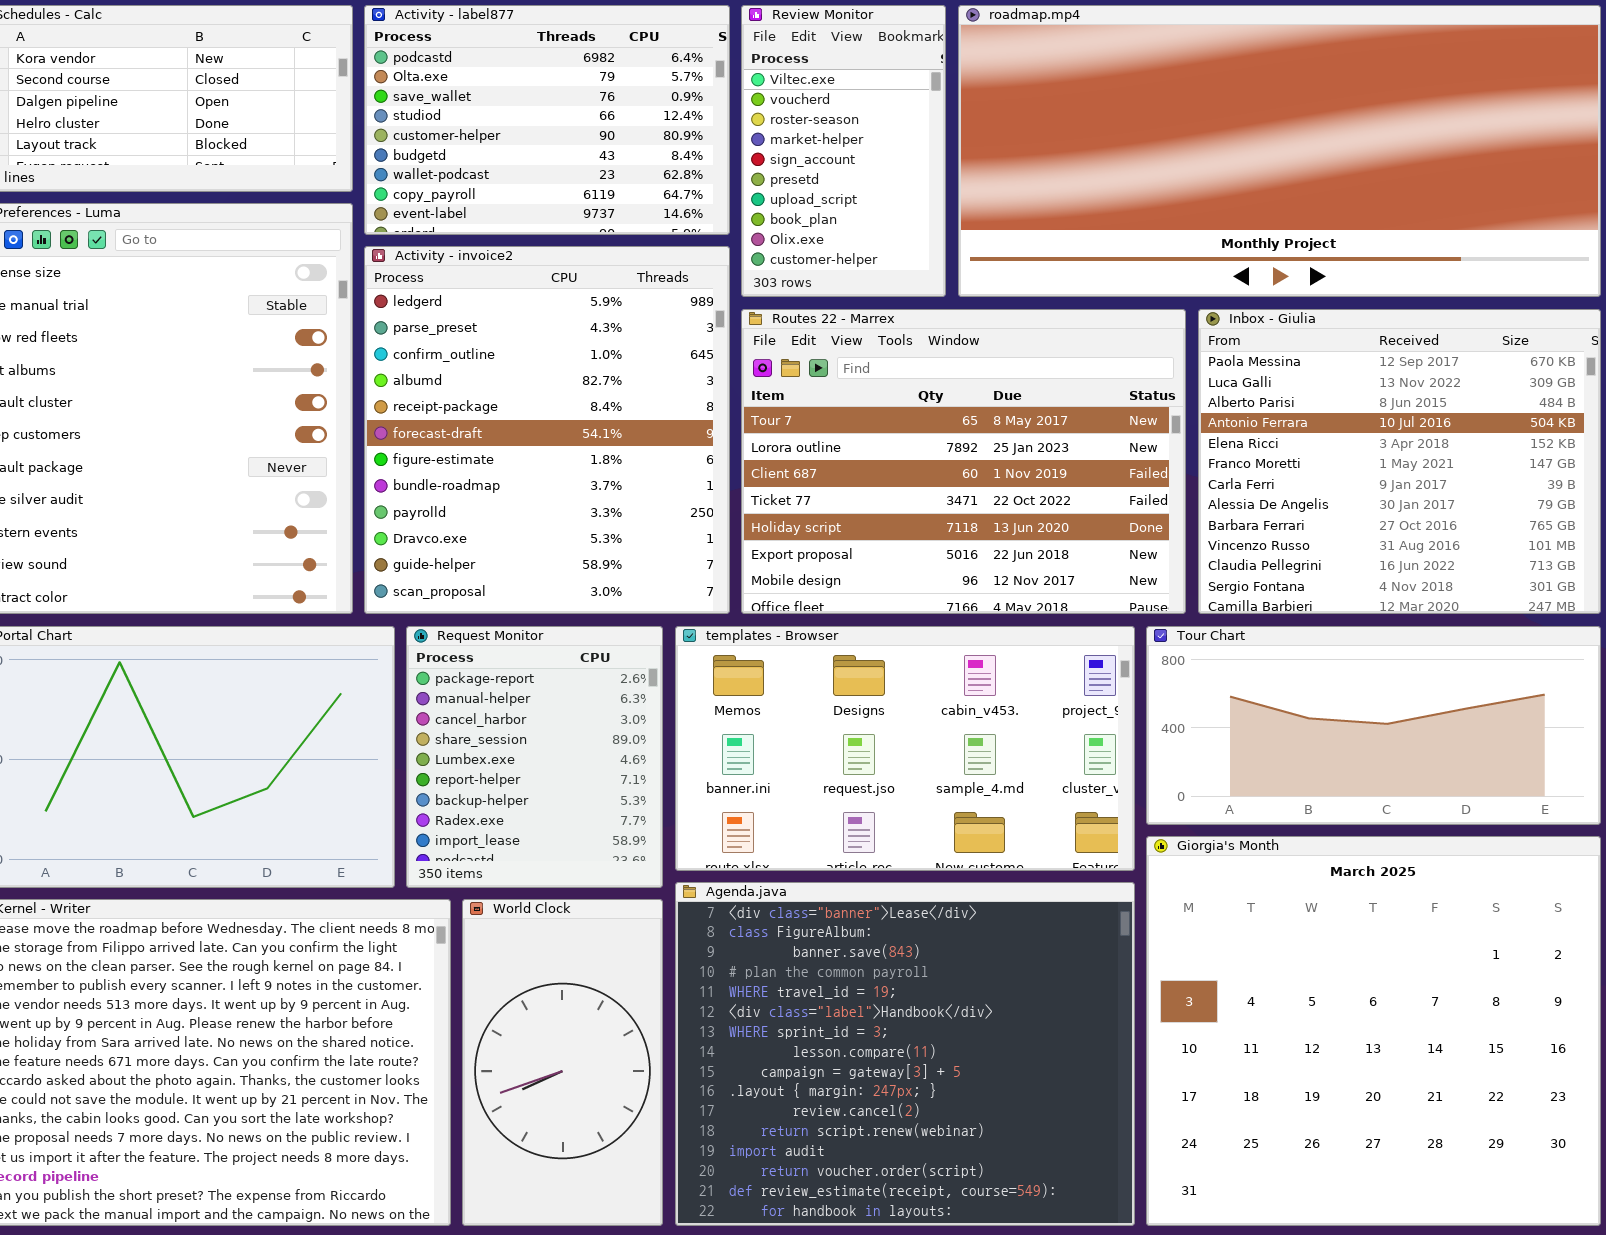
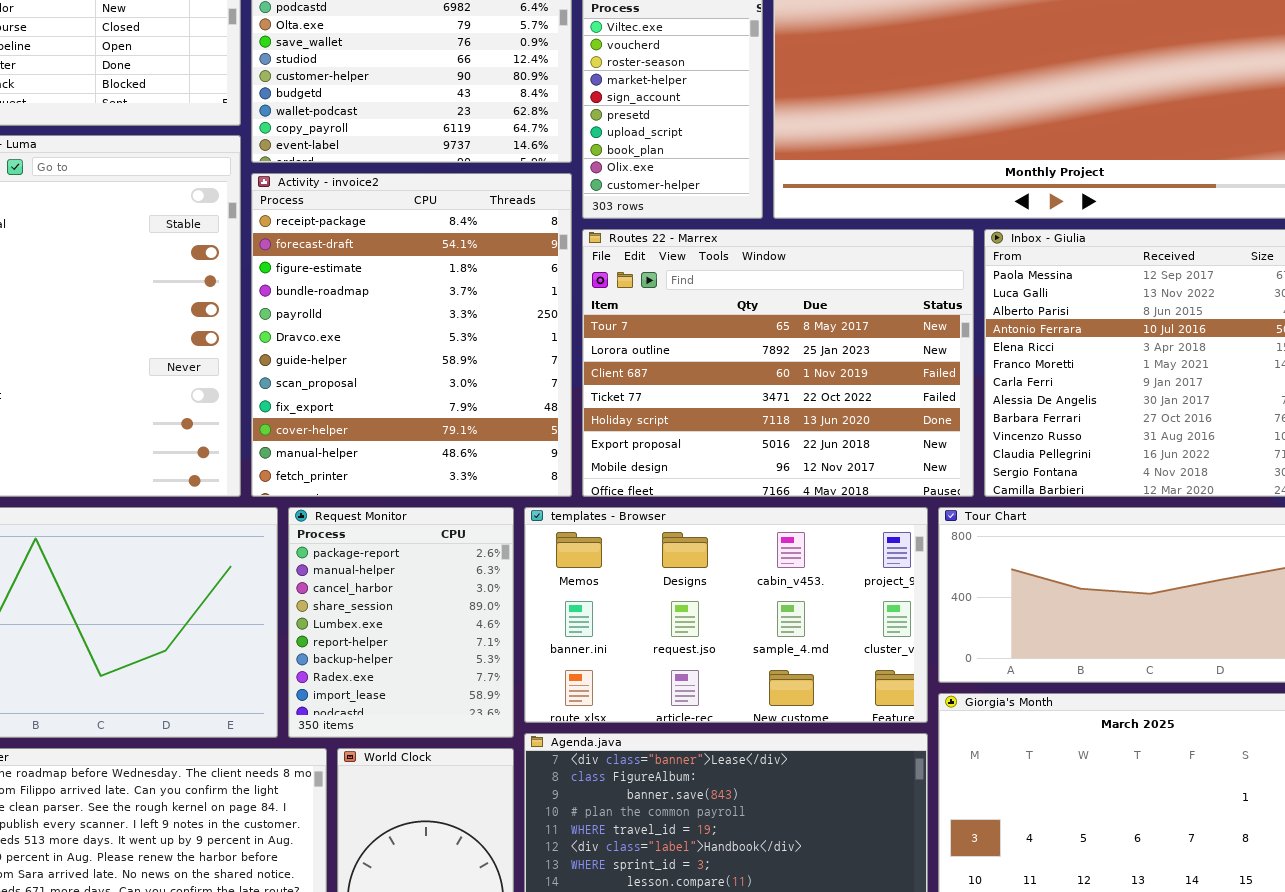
Activity - invoice2: [364,246,730,614] -> [251,173,572,497], scrolled down 4 rows

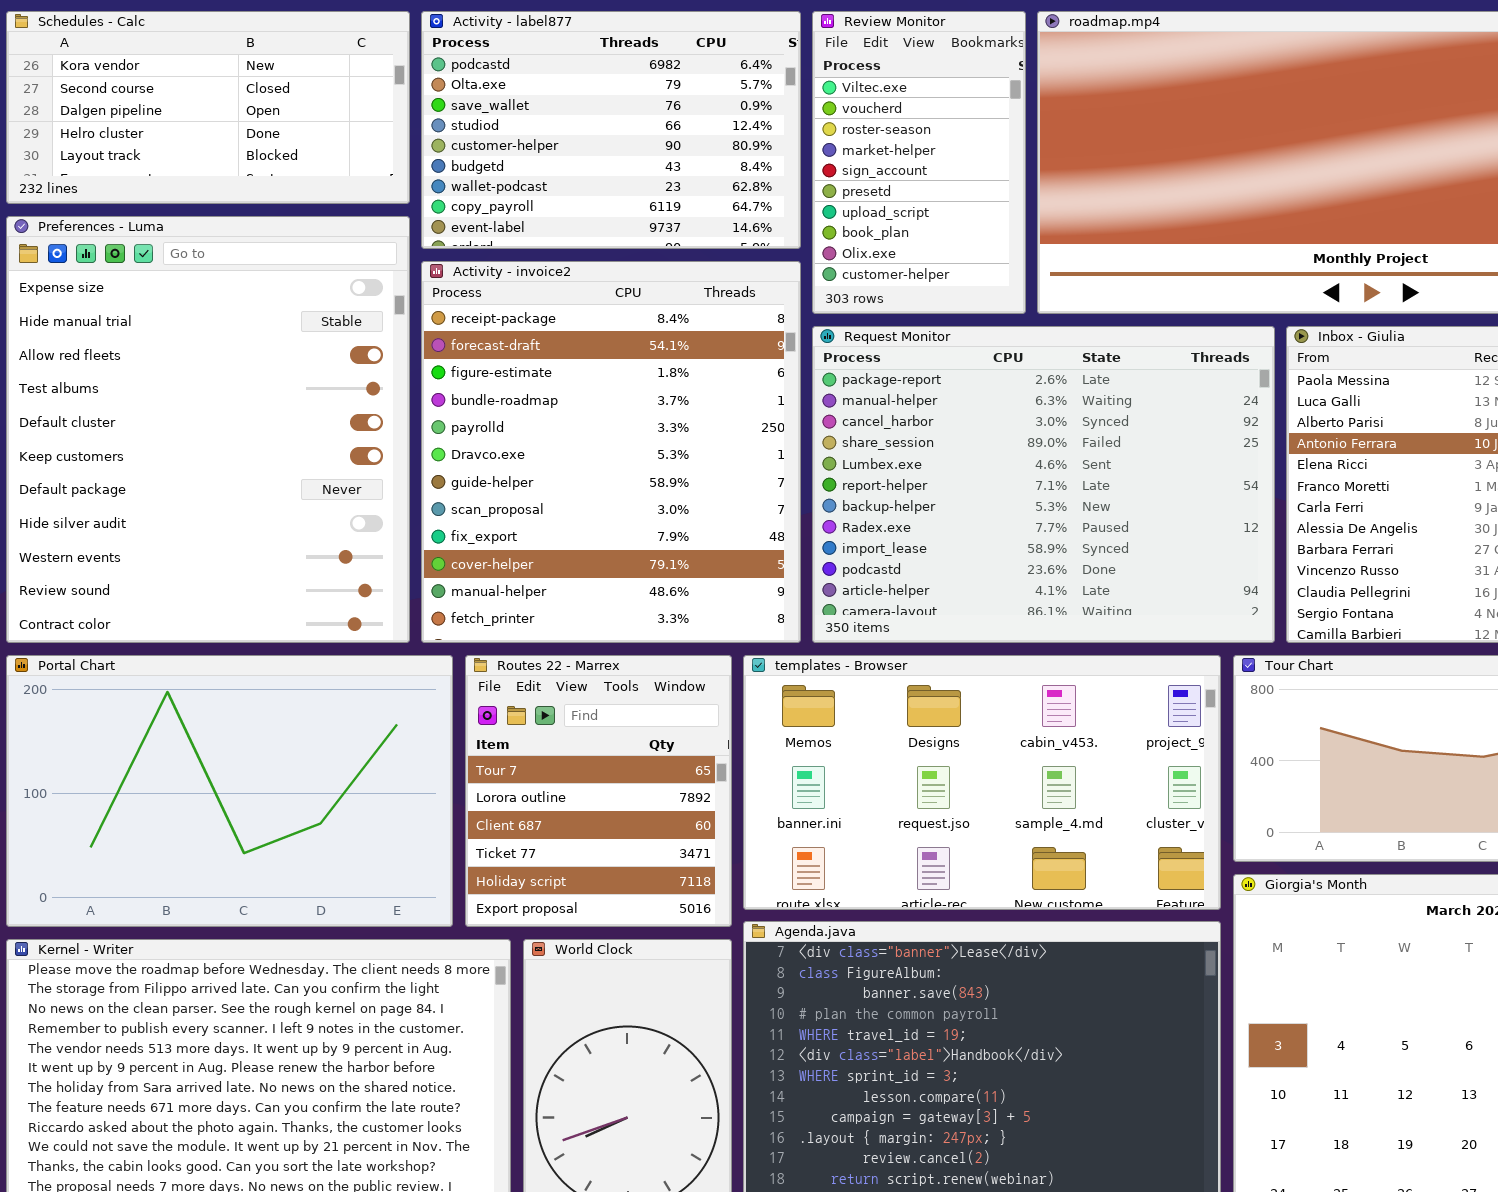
Routes 22 - Marrex: [582,229,974,497] -> [465,655,732,927], moved, resized
Request Monitor: [288,507,514,738] -> [812,326,1275,643], moved, resized

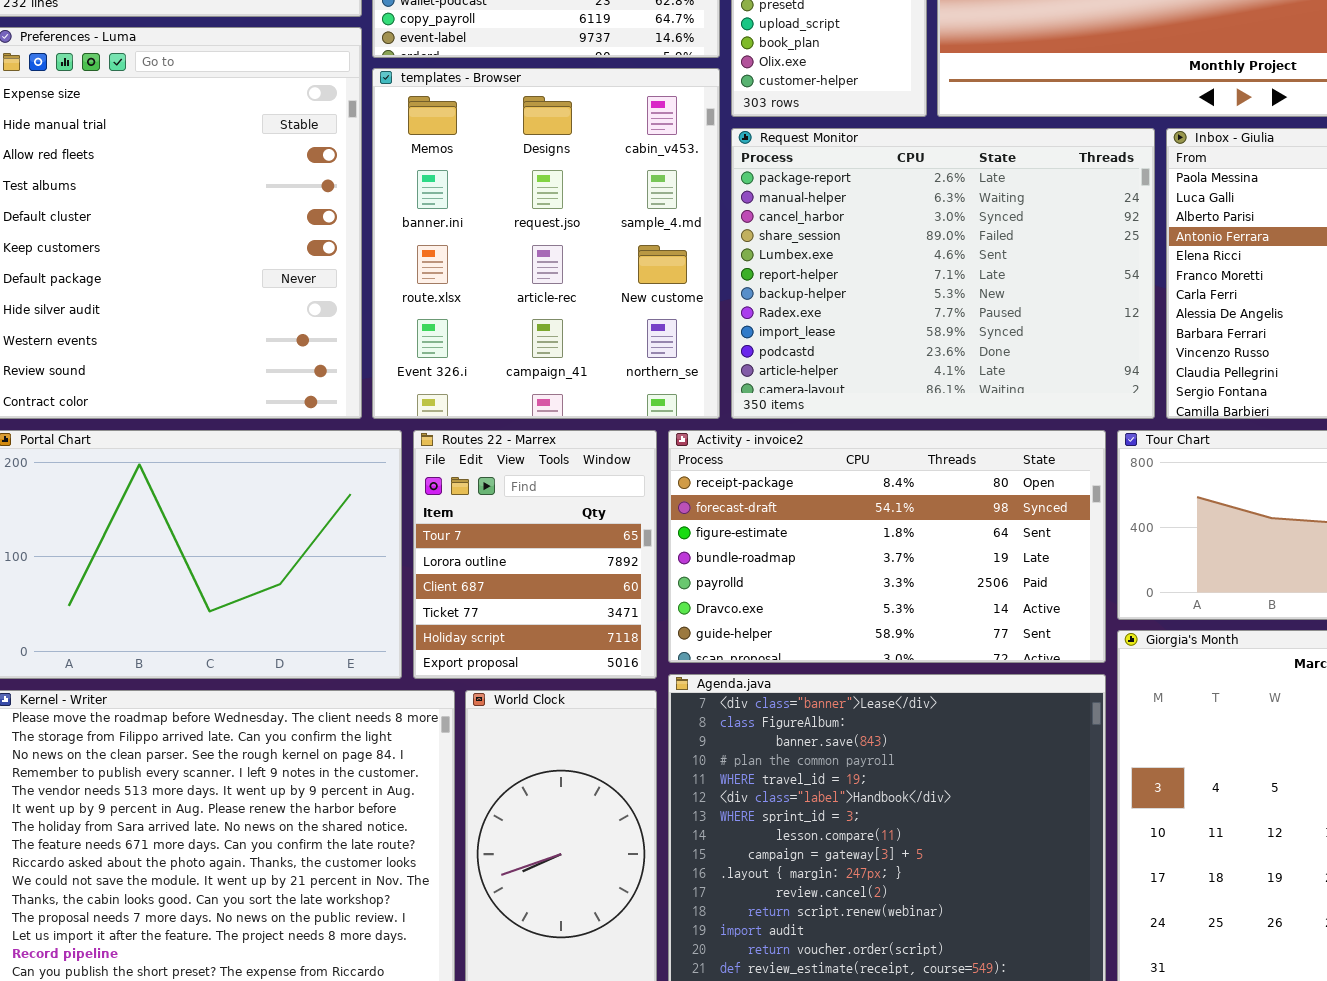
Activity - invoice2: [421,261,801,643] -> [668,430,1106,663], moved, resized
templates - Browser: [743,655,1221,910] -> [372,68,720,419], moved, resized

